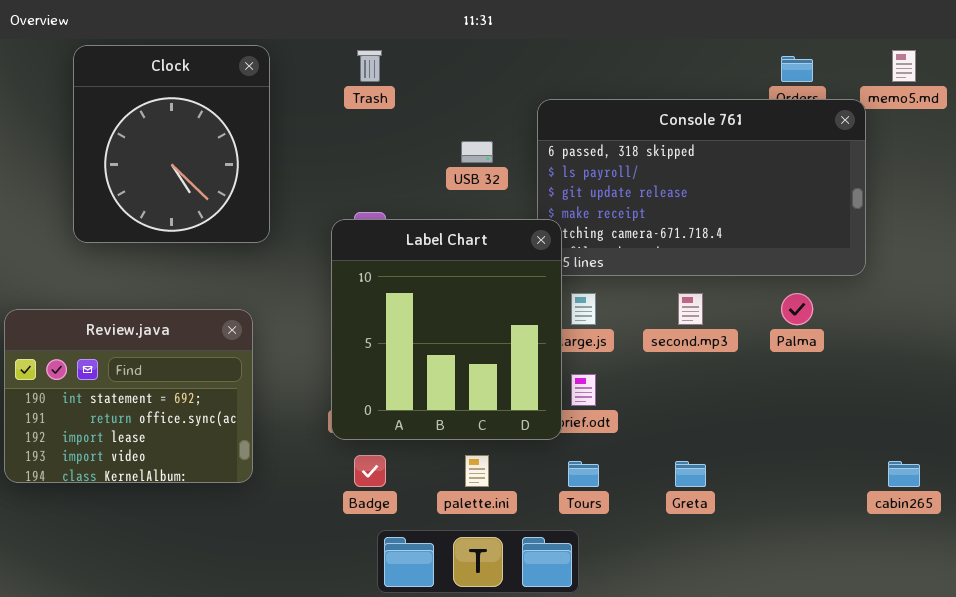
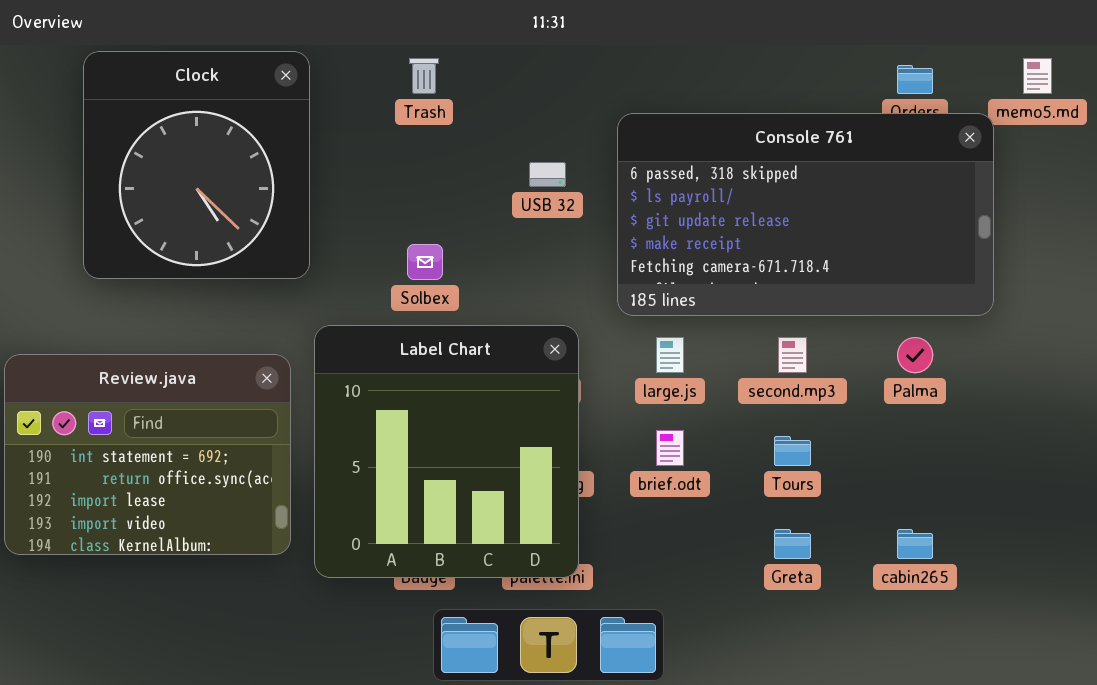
Label Chart: [331,219,562,440] -> [314,325,579,578], moved
Tours: [568,461,599,487] -> [774,436,811,466], moved
cabin265: [888,461,920,487] -> [897,529,933,559], moved

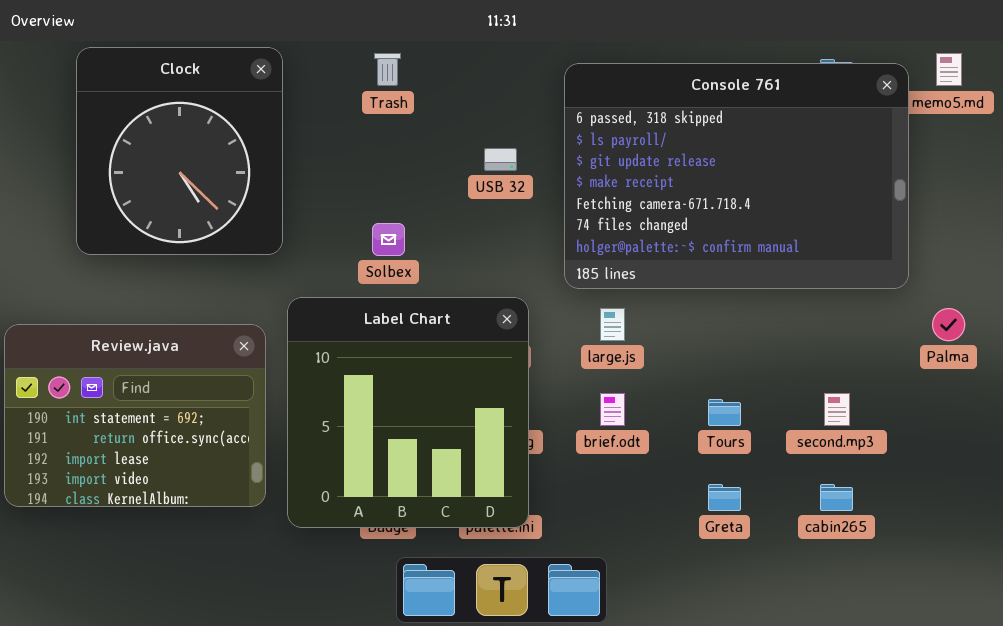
Console 761: [617,113,994,316] -> [564,63,909,289], resized
second.mp3: [778,337,807,373] -> [824,393,850,426], moved
Palma: [897,337,933,373] -> [932,308,965,341], moved

